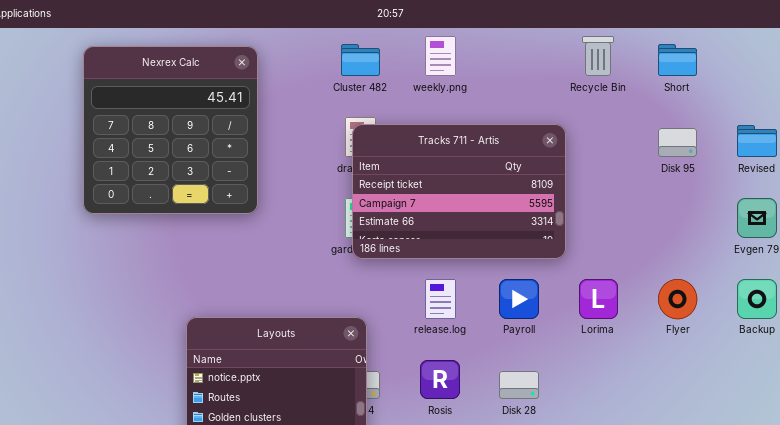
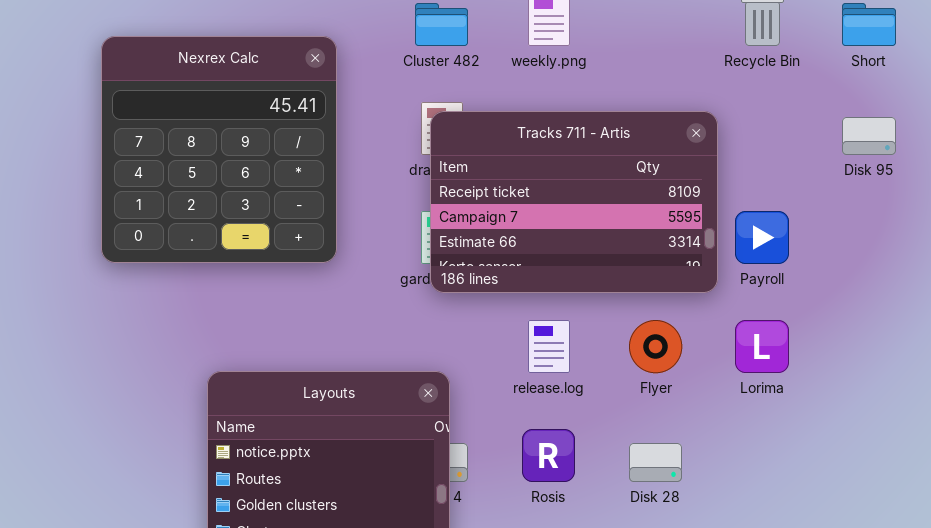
Nexrex Calc: [83,46,258,214] -> [101,36,337,263], moved
Payroll: [499,279,539,319] -> [735,211,789,264], moved
Flyer: [658,279,697,319] -> [629,320,682,373], moved

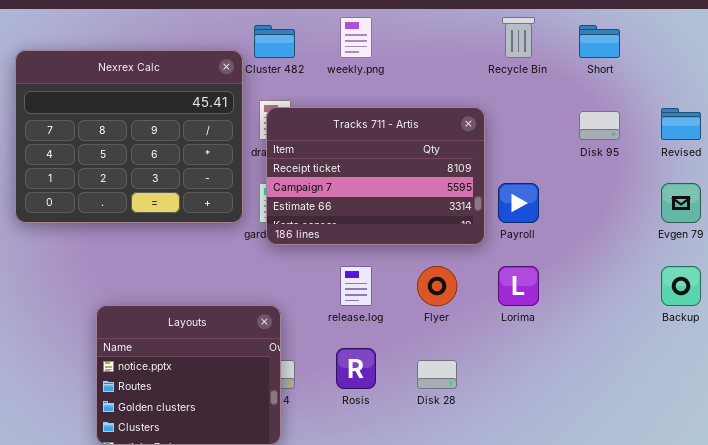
Nexrex Calc: [101,36,337,263] -> [15,50,243,223], resized

